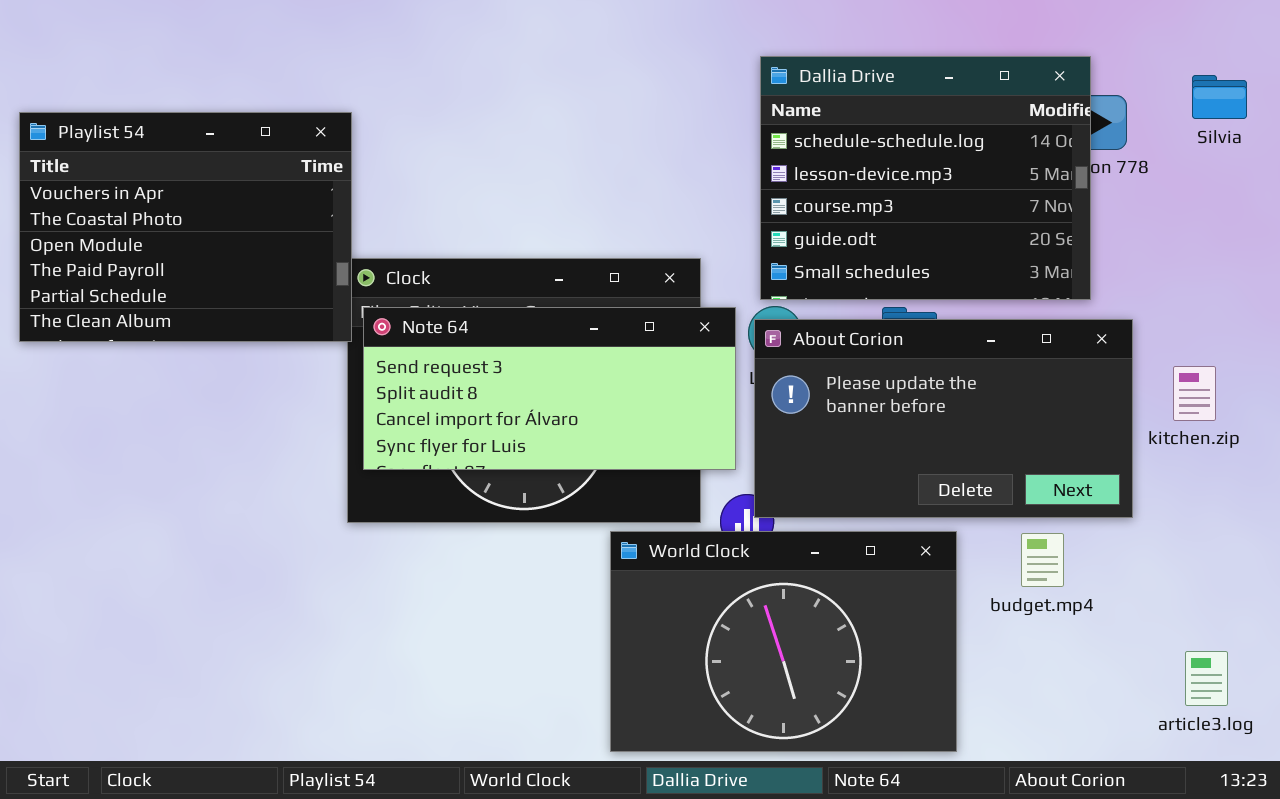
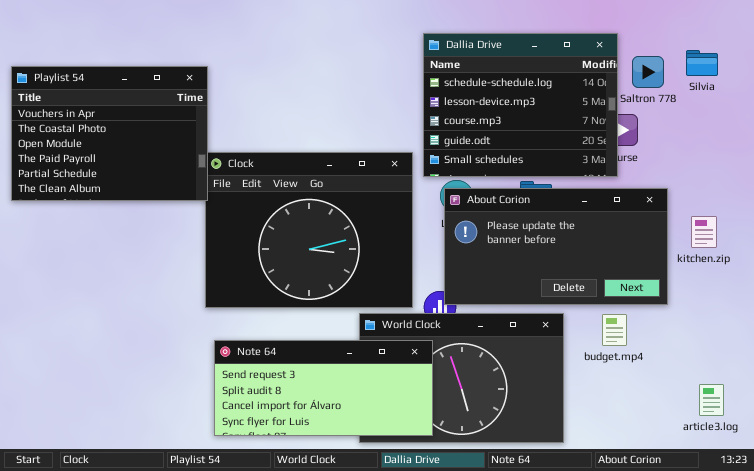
Dallia Drive: [760,56,1091,300] -> [423,33,618,177], moved
Silvia: [1192,75,1247,119] -> [686,50,718,76], moved
Note 64: [363,307,736,470] -> [214,340,433,436], moved

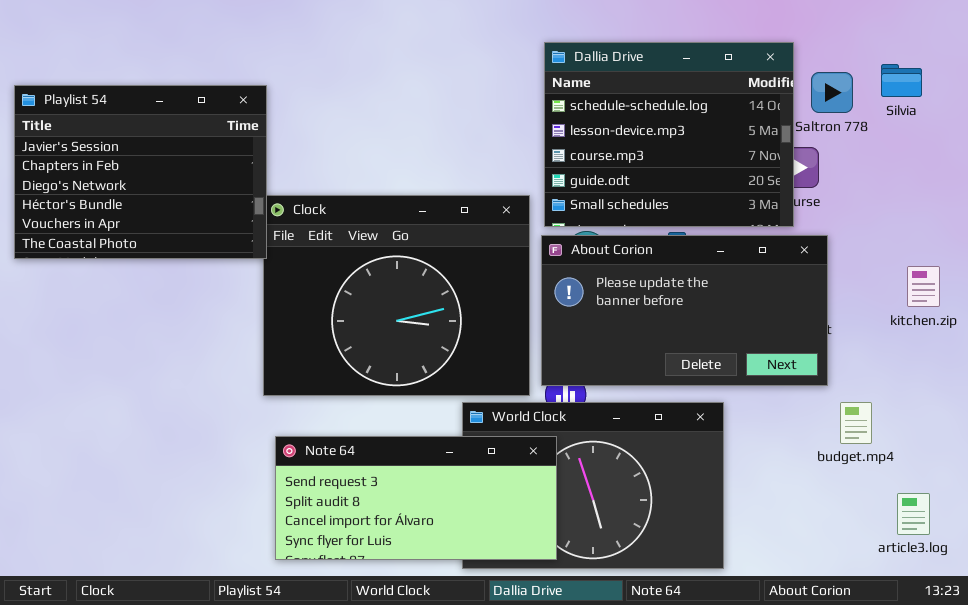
Playlist 54: [11,66,208,201] -> [14,85,267,259], scrolled up 4 rows
About Corion: [444,188,668,305] -> [541,235,828,386], moved
kitchen.zip: [691,216,717,248] -> [907,266,940,307], moved
budget.mp4: [602,314,627,346] -> [840,402,872,444], moved

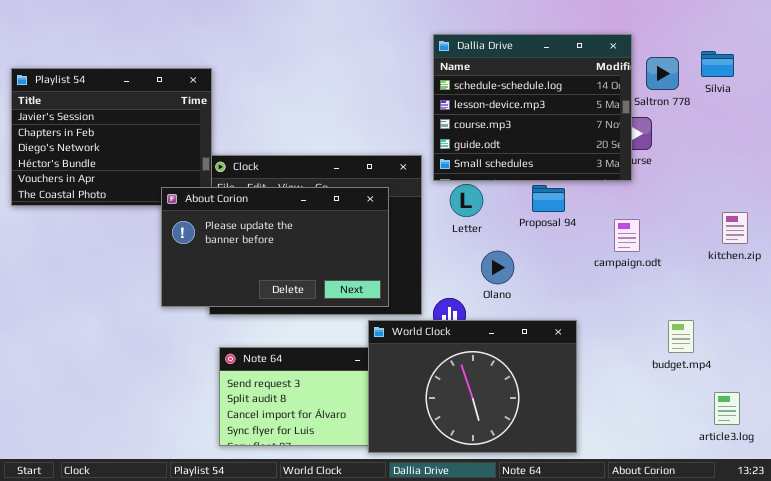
About Corion: [541,235,828,386] -> [161,187,389,307], moved
World Clock: [462,402,724,569] -> [368,320,577,453], raised

